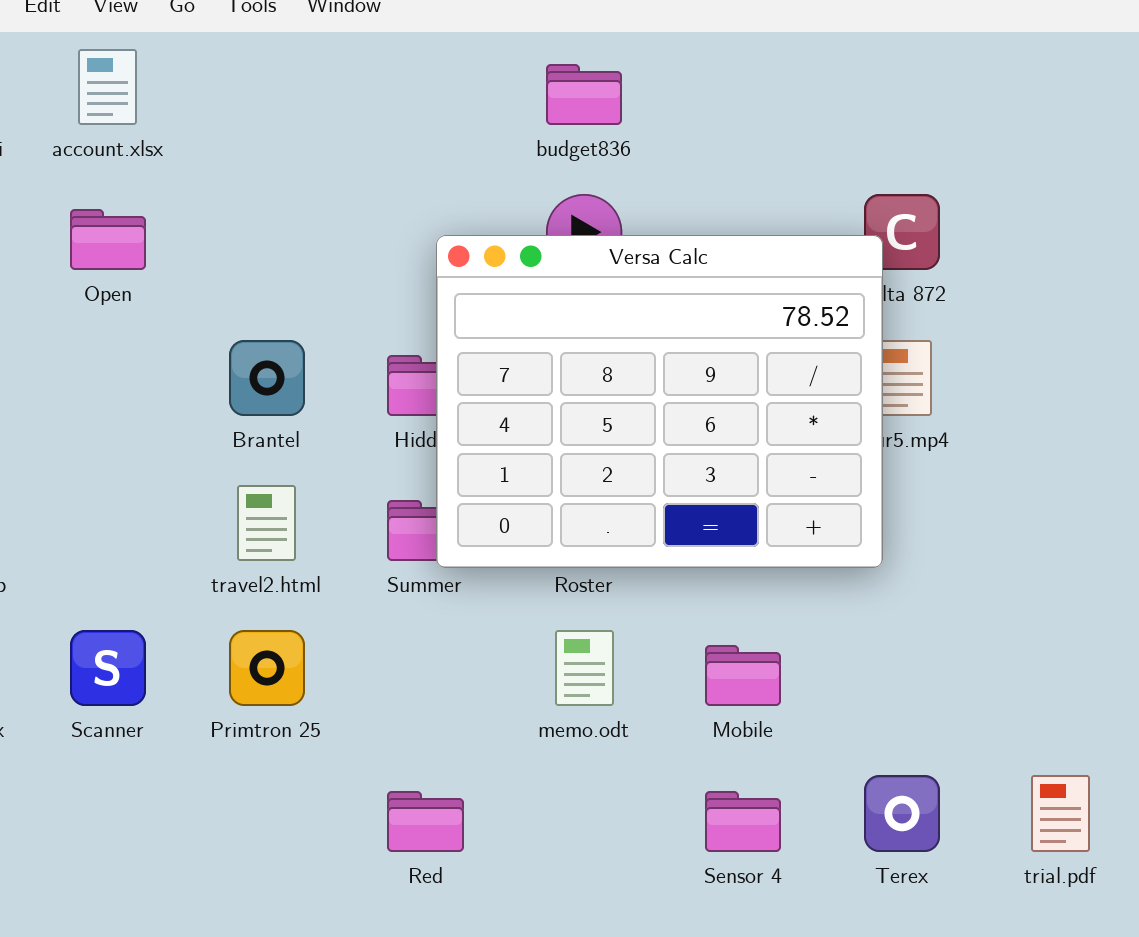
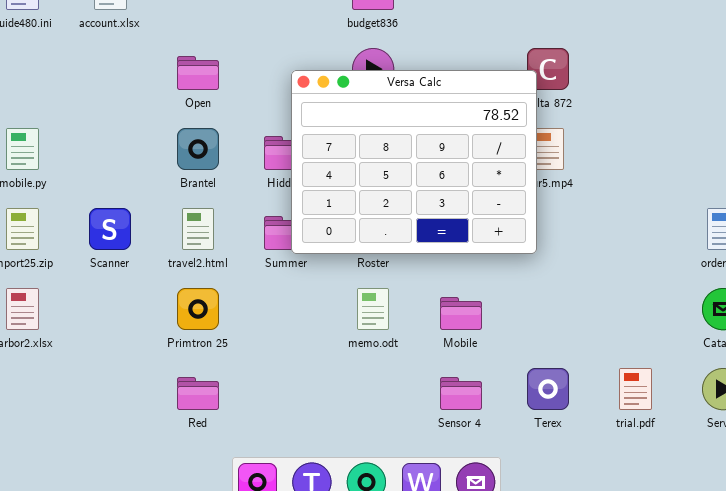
Open: [70,209,146,270] -> [177,56,219,90], moved
Scanner: [70,630,146,706] -> [89,208,131,250], moved
Red: [387,791,464,852] -> [177,377,219,410], moved

